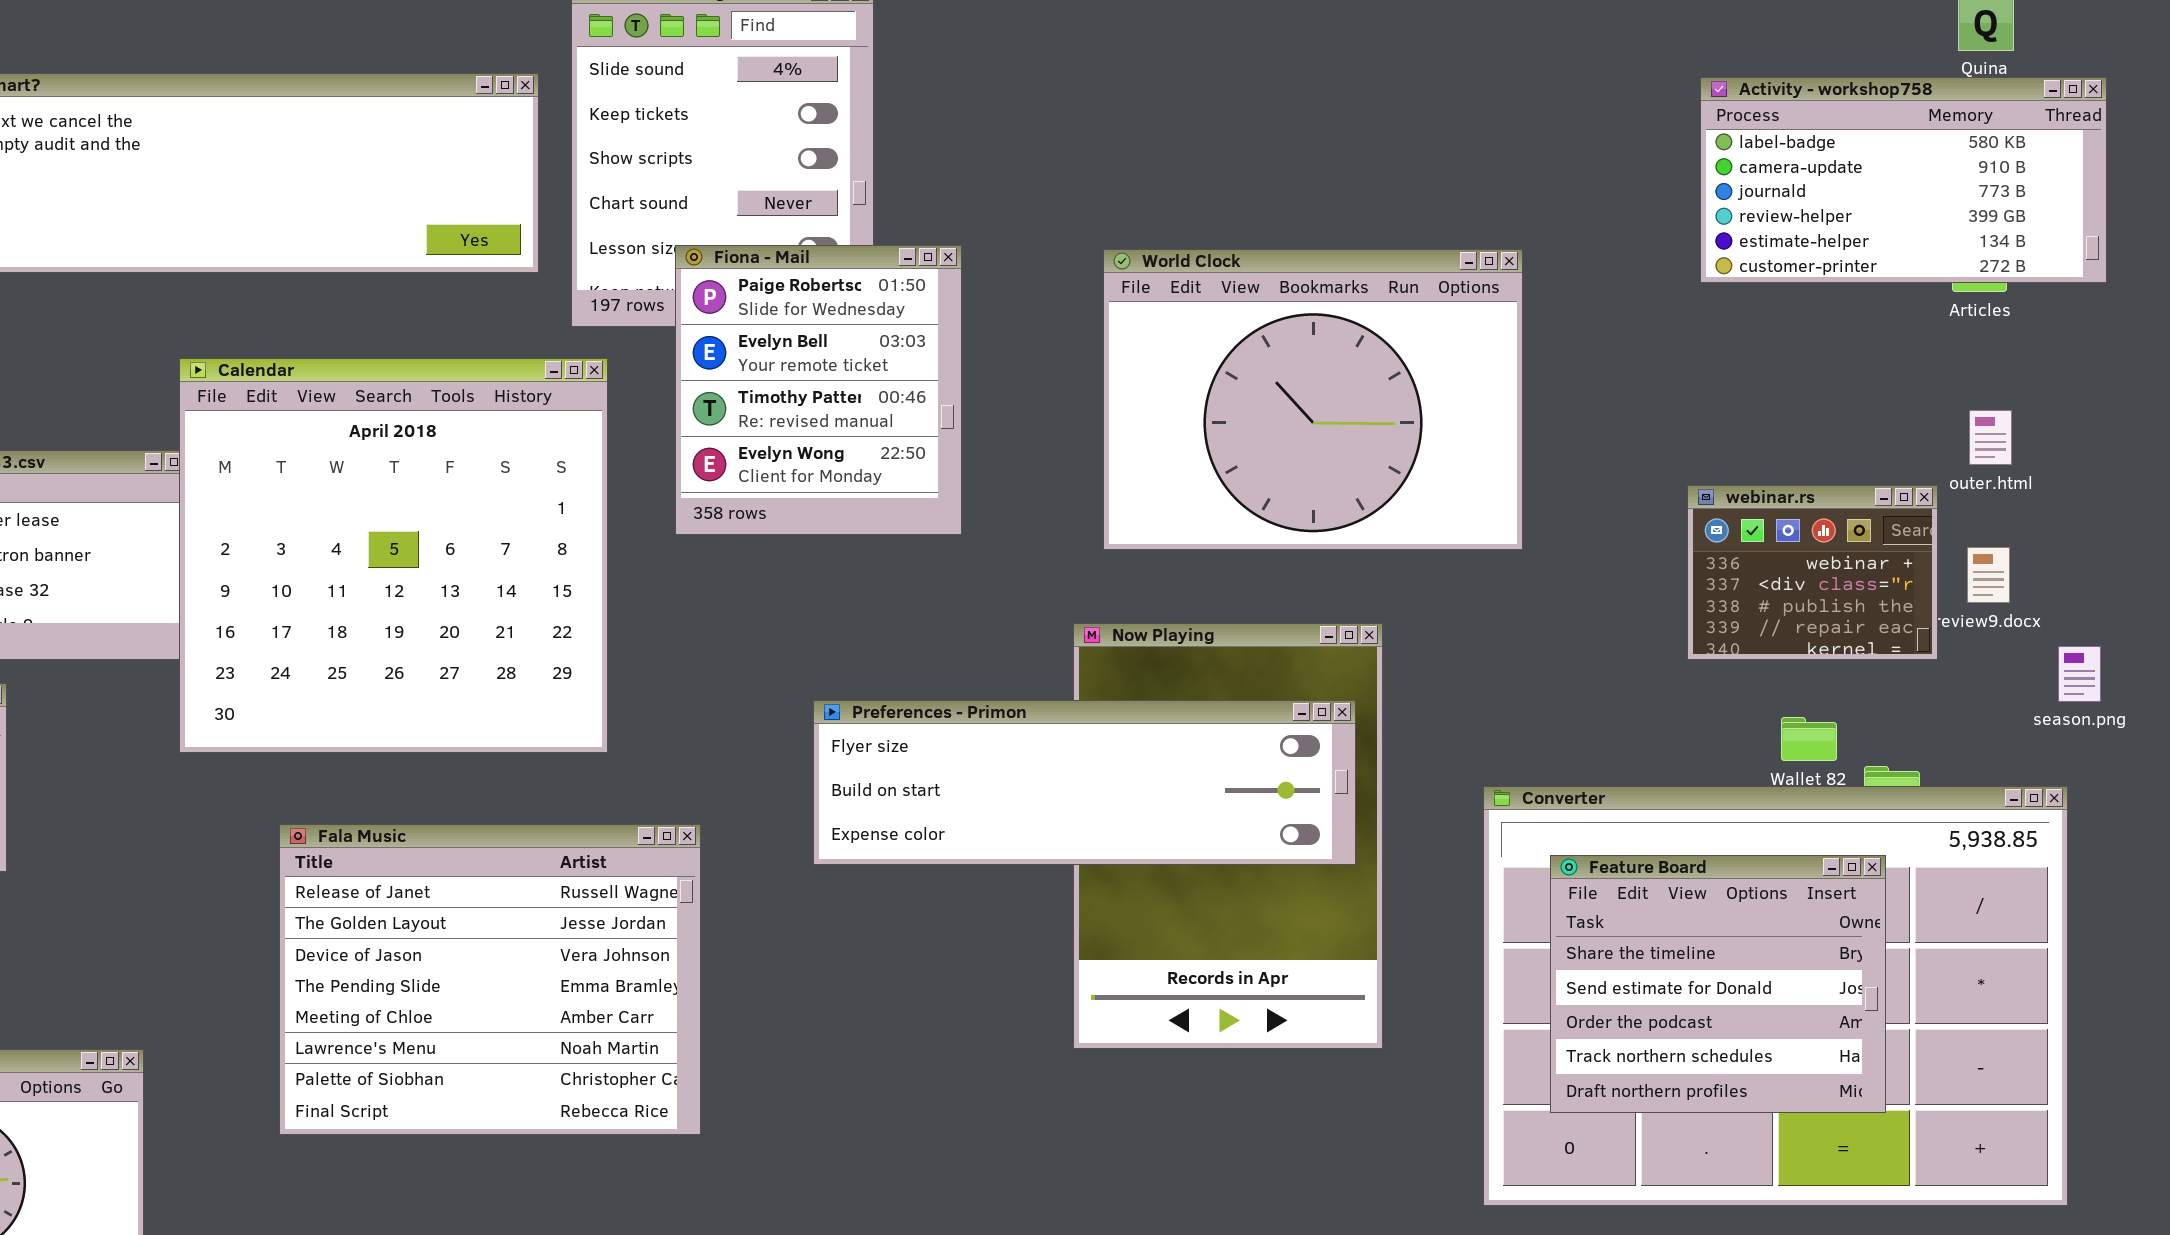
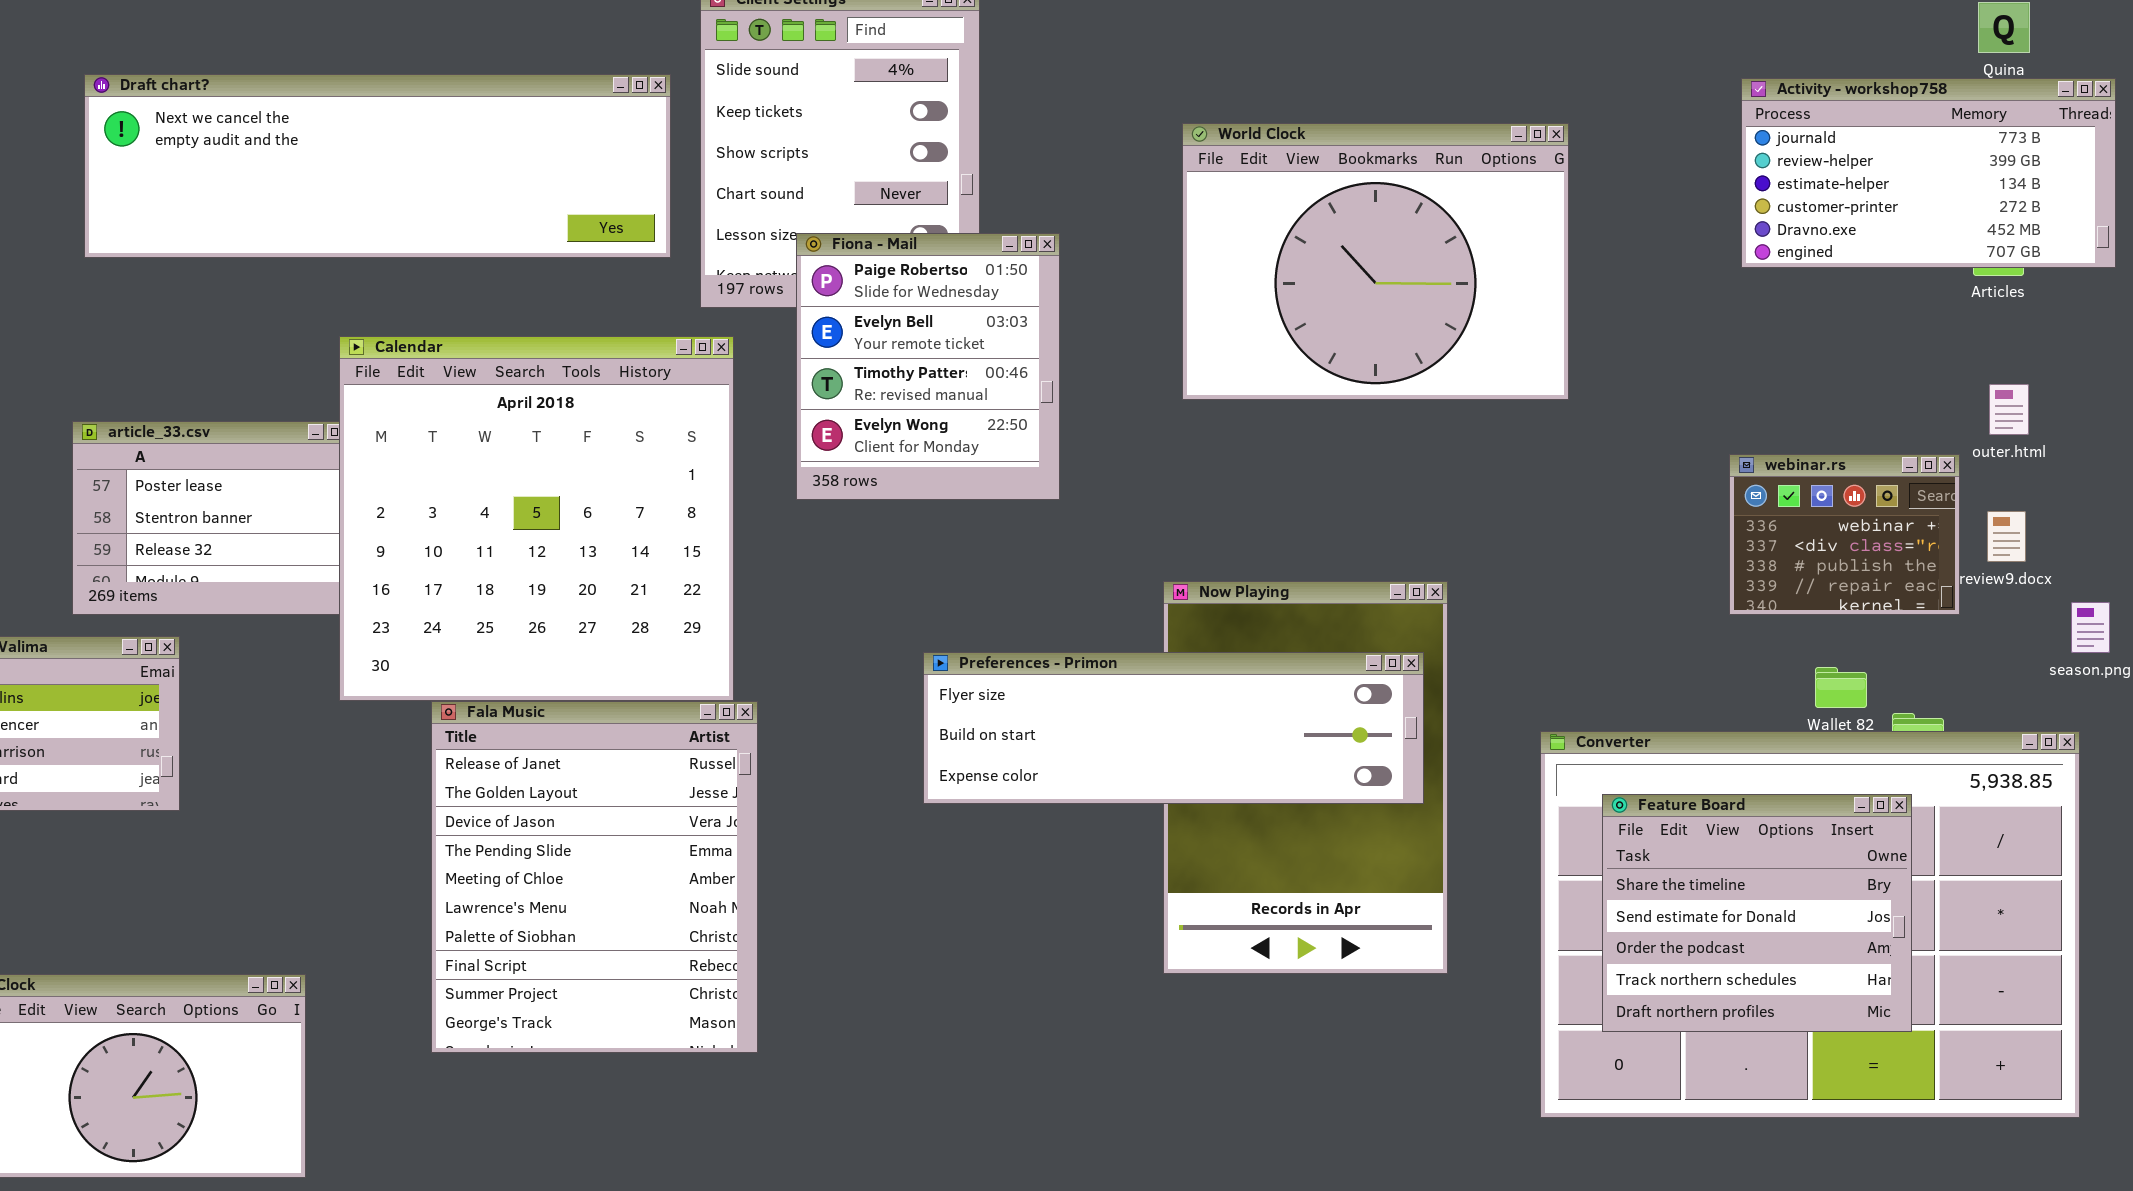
Activity - workshop758: [1700,77,2107,283] -> [1741,78,2116,268], scrolled down 2 rows
World Clock: [1103,249,1523,550] -> [1182,123,1569,400], moved
Fala Music: [279,824,701,1135] -> [431,701,758,1053], resized

